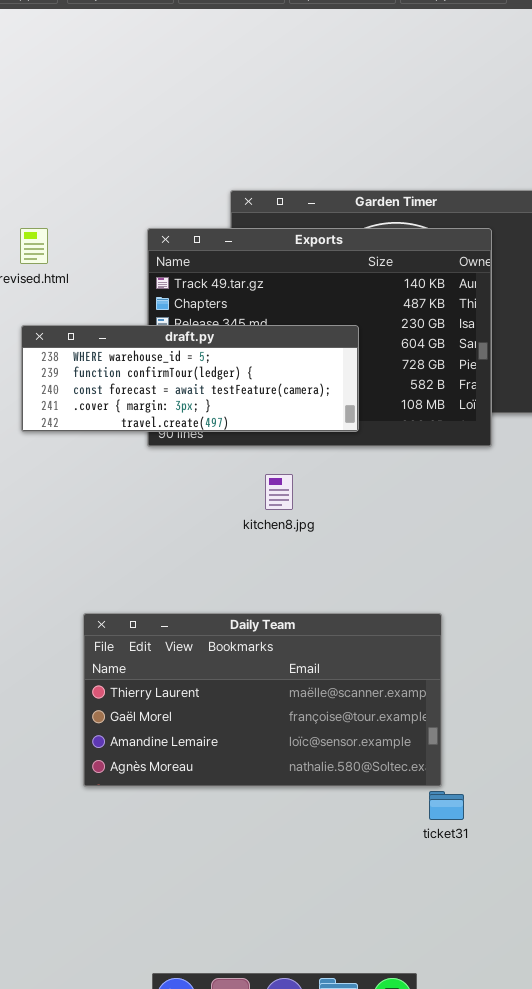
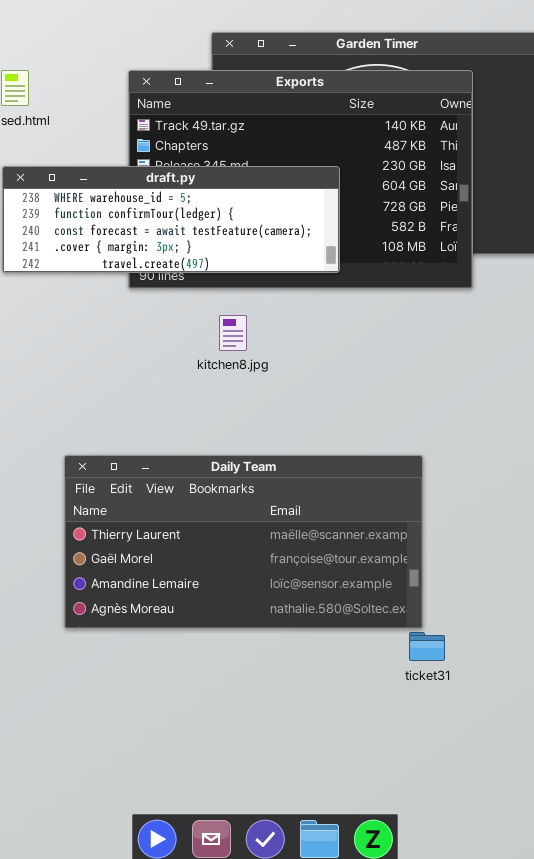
kitchen8.jpg: [265,474,293,510] -> [219,315,247,351], moved

